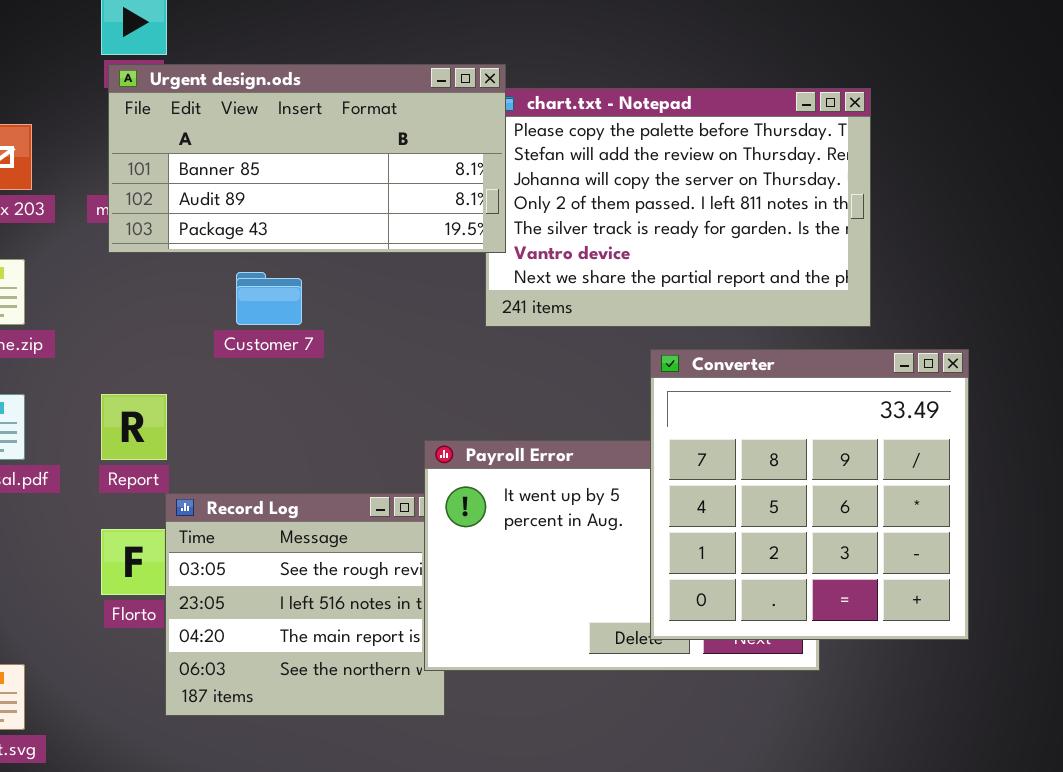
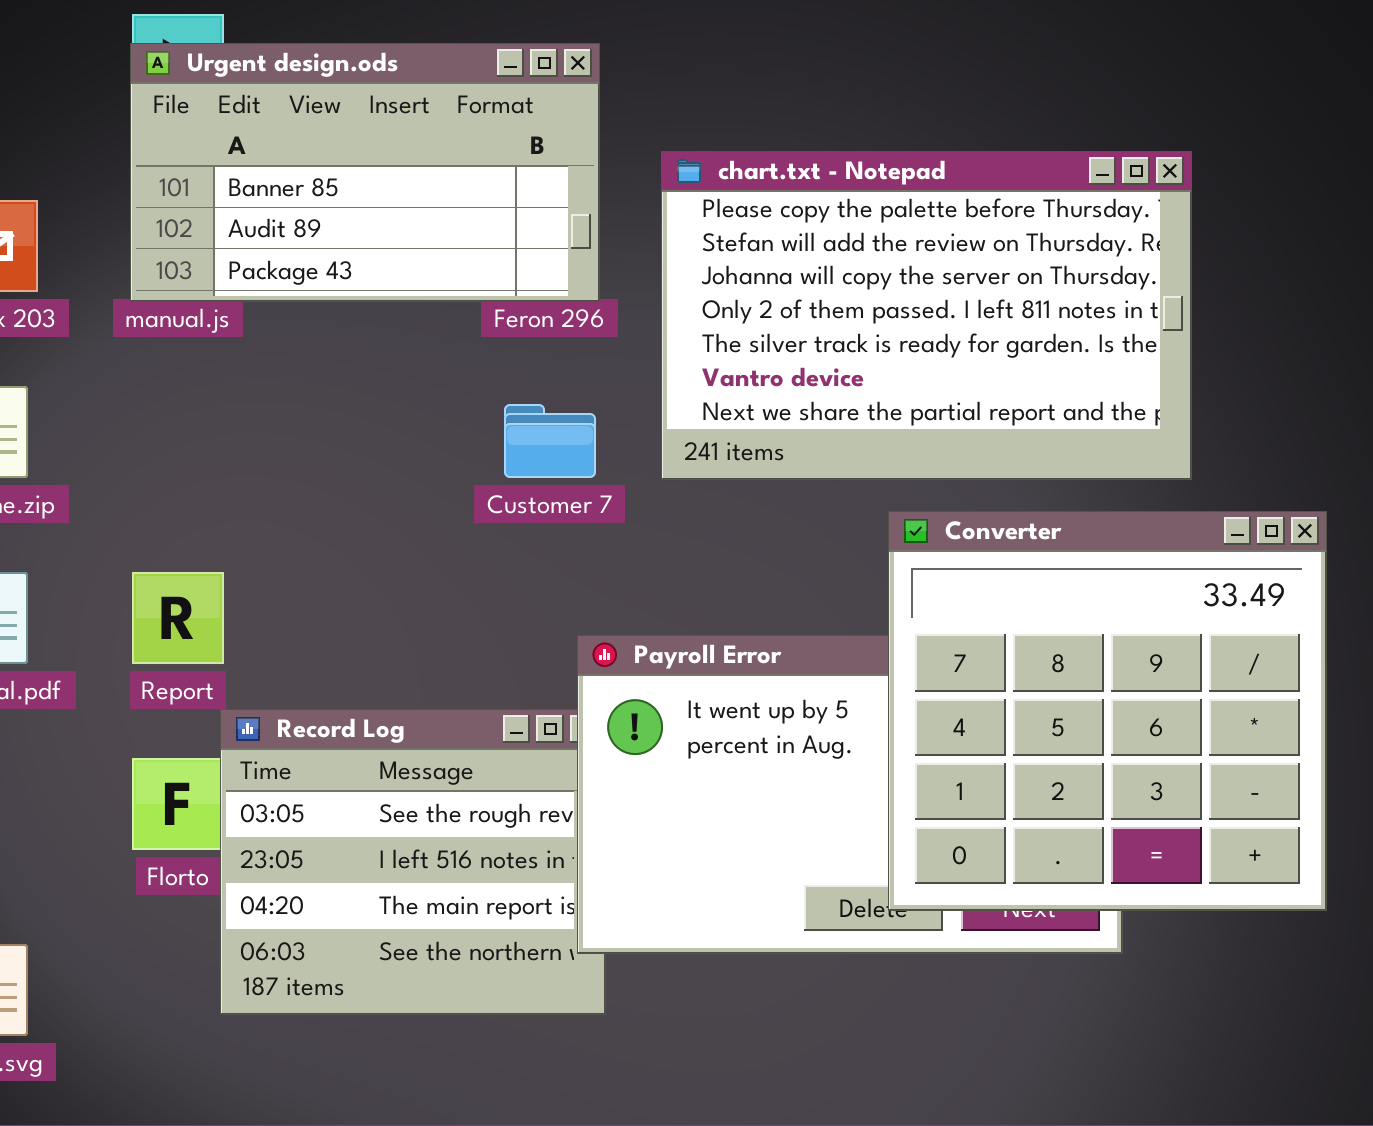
Urgent design.ods: [108,64,506,253] -> [130,43,600,302], moved, resized
Customer 7: [236,272,302,325] -> [504,404,596,478], moved

